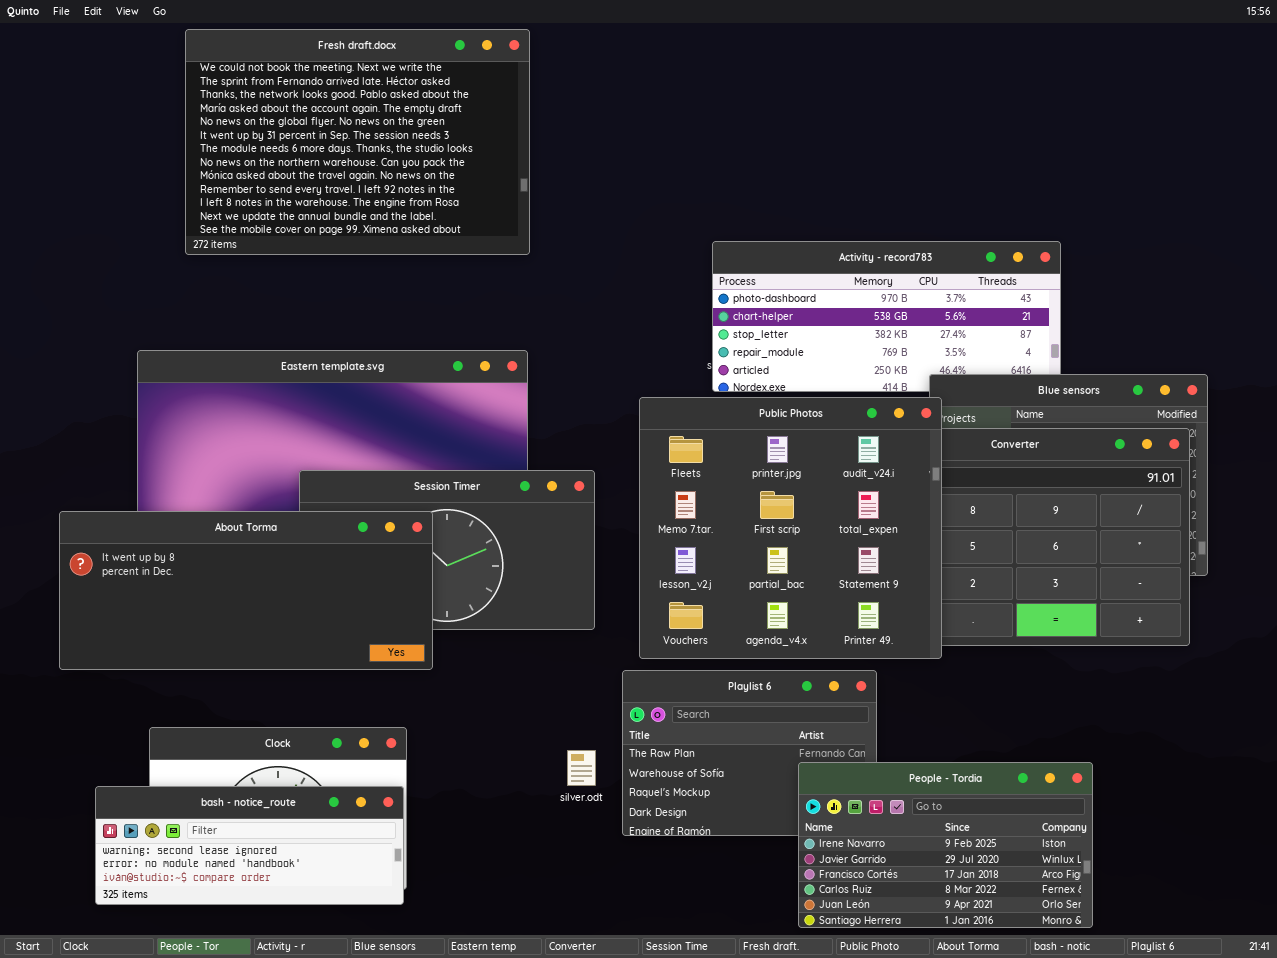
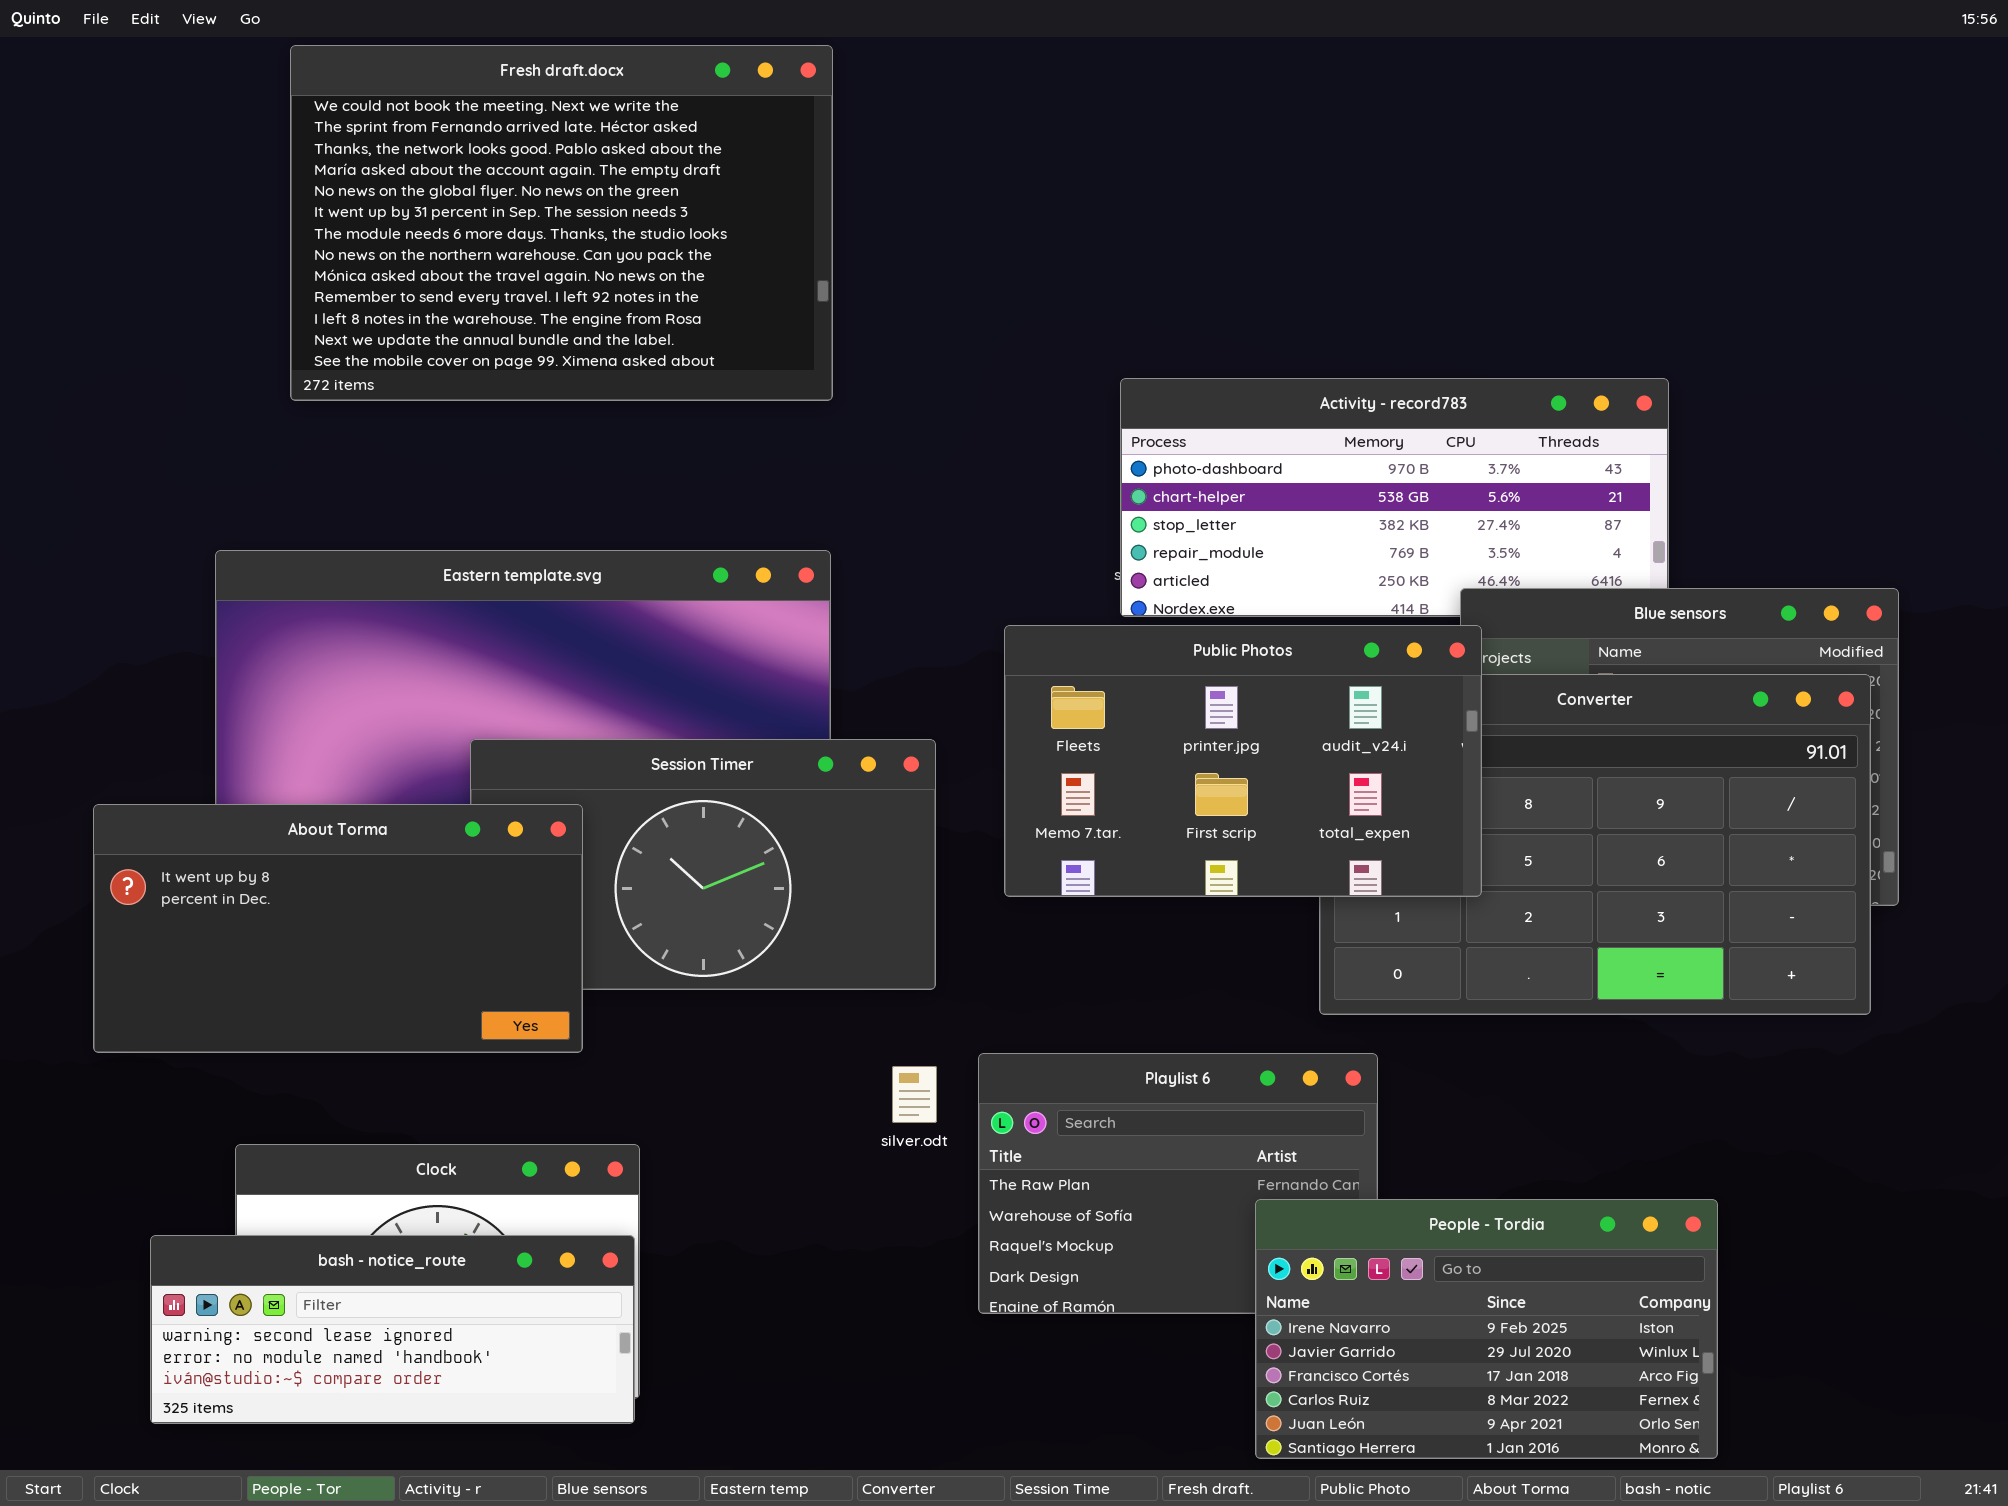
Public Photos: [639,397,942,659] -> [1004,625,1482,897], resized
About Torma: [59,511,433,670] -> [93,804,583,1053], resized
silver.odt: [567,750,596,786] -> [892,1066,937,1123], moved

